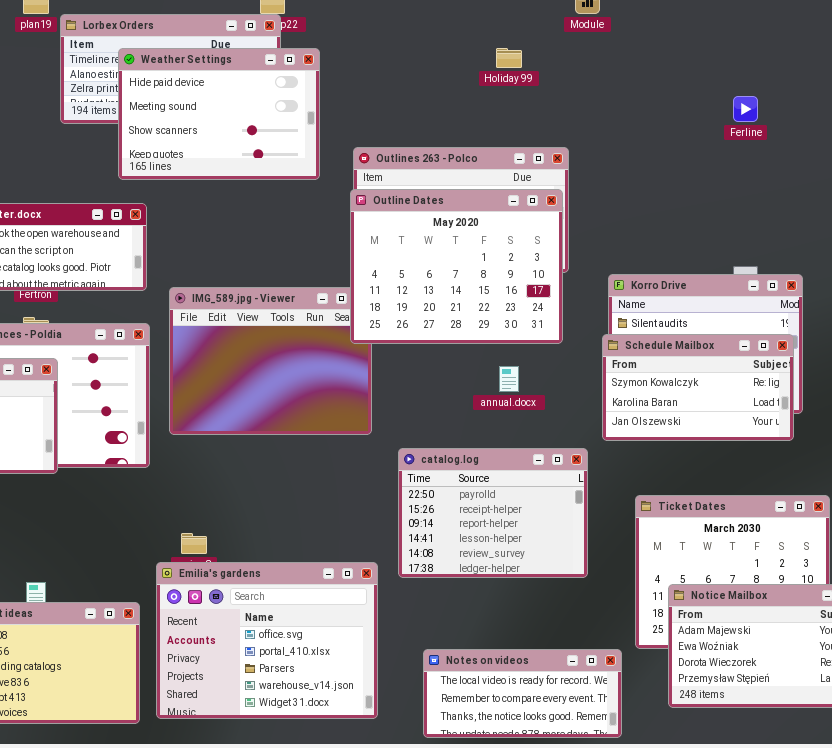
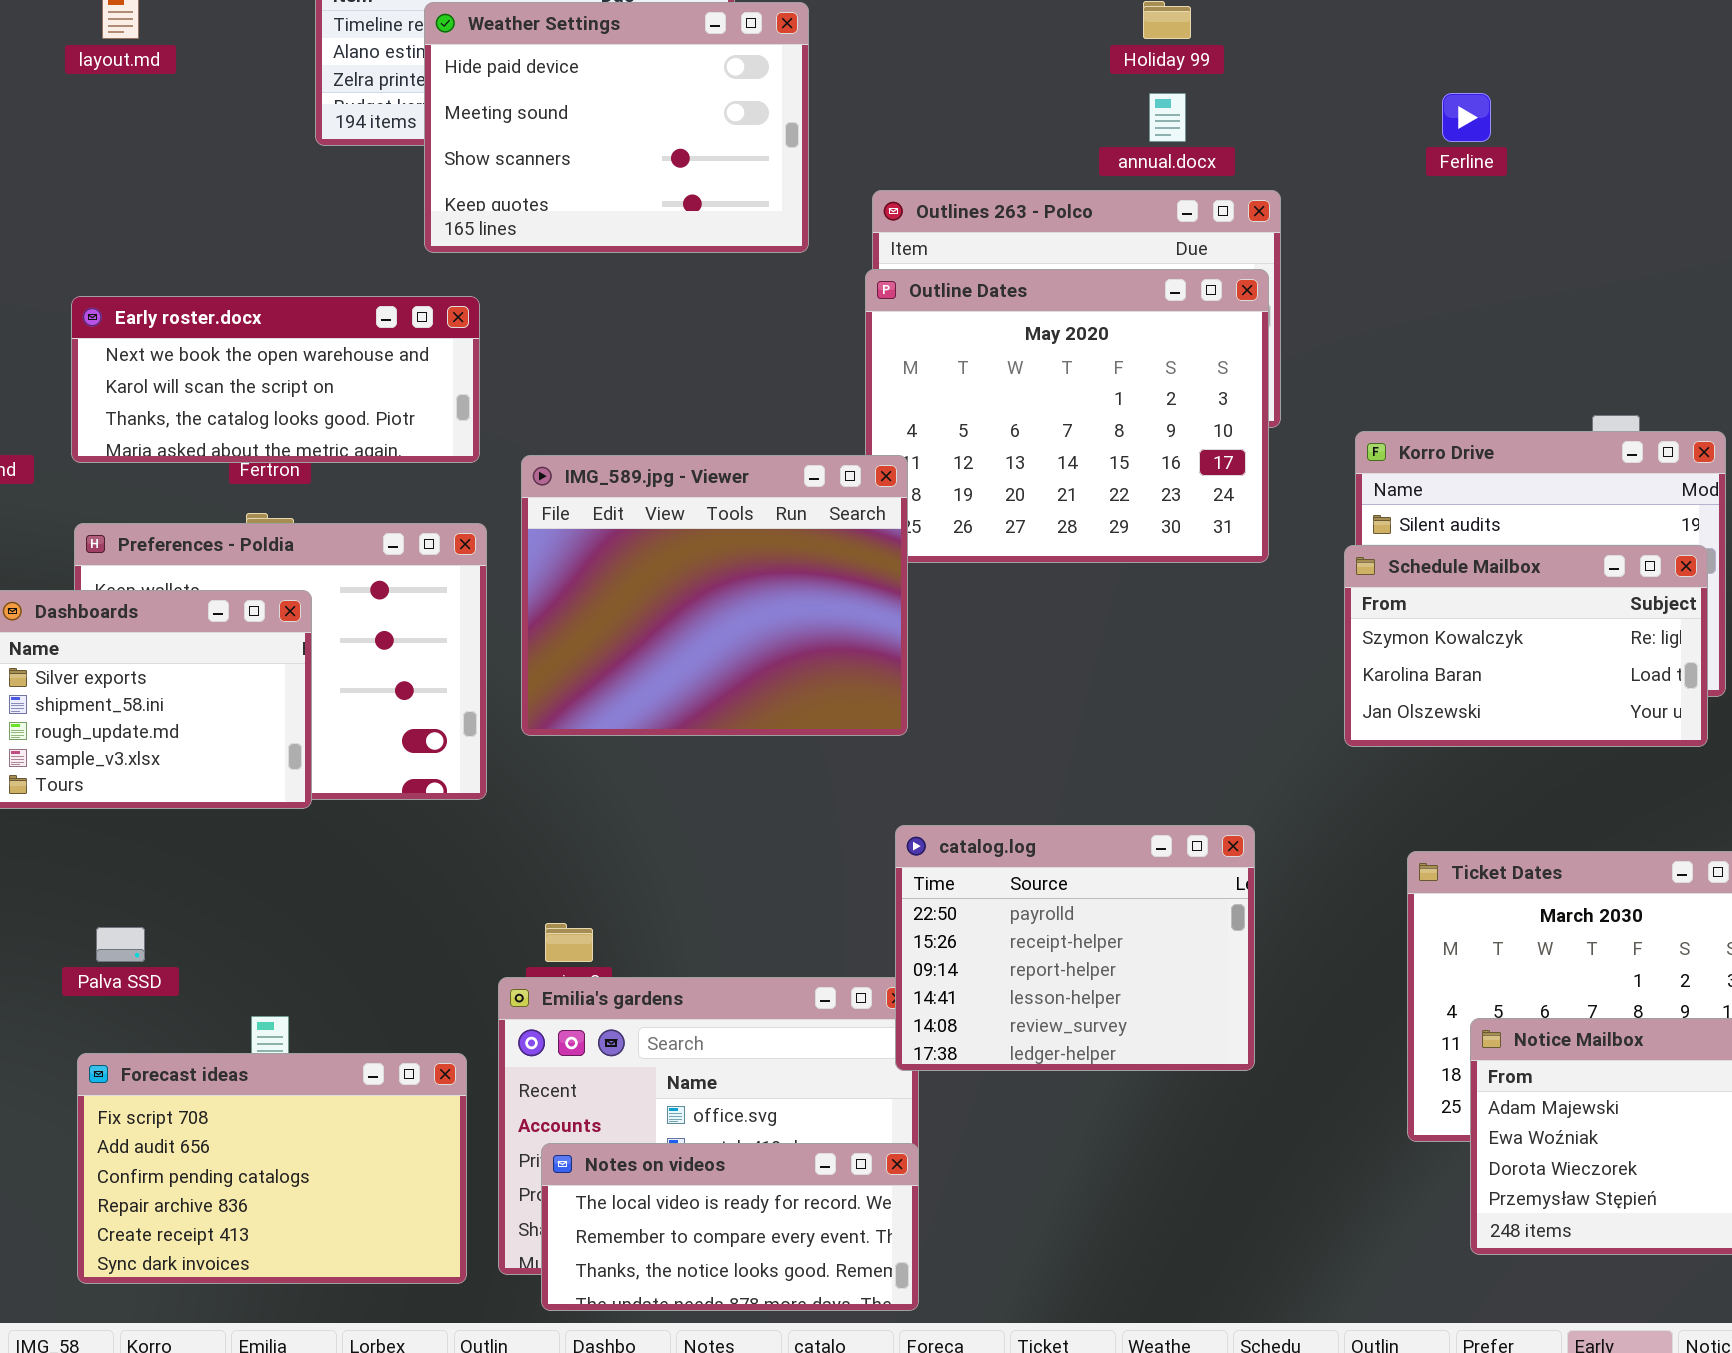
Ferline: [733,96,758,122] -> [1442,93,1491,142], moved
IMG_589.jpg - Viewer: [169,287,372,435] -> [521,455,908,736], raised
annual.docx: [499,366,519,392] -> [1149,93,1186,142], moved
catalog.log: [398,448,588,578] -> [895,825,1255,1071], moved
Notes on videos: [423,649,622,738] -> [541,1143,919,1311], moved

